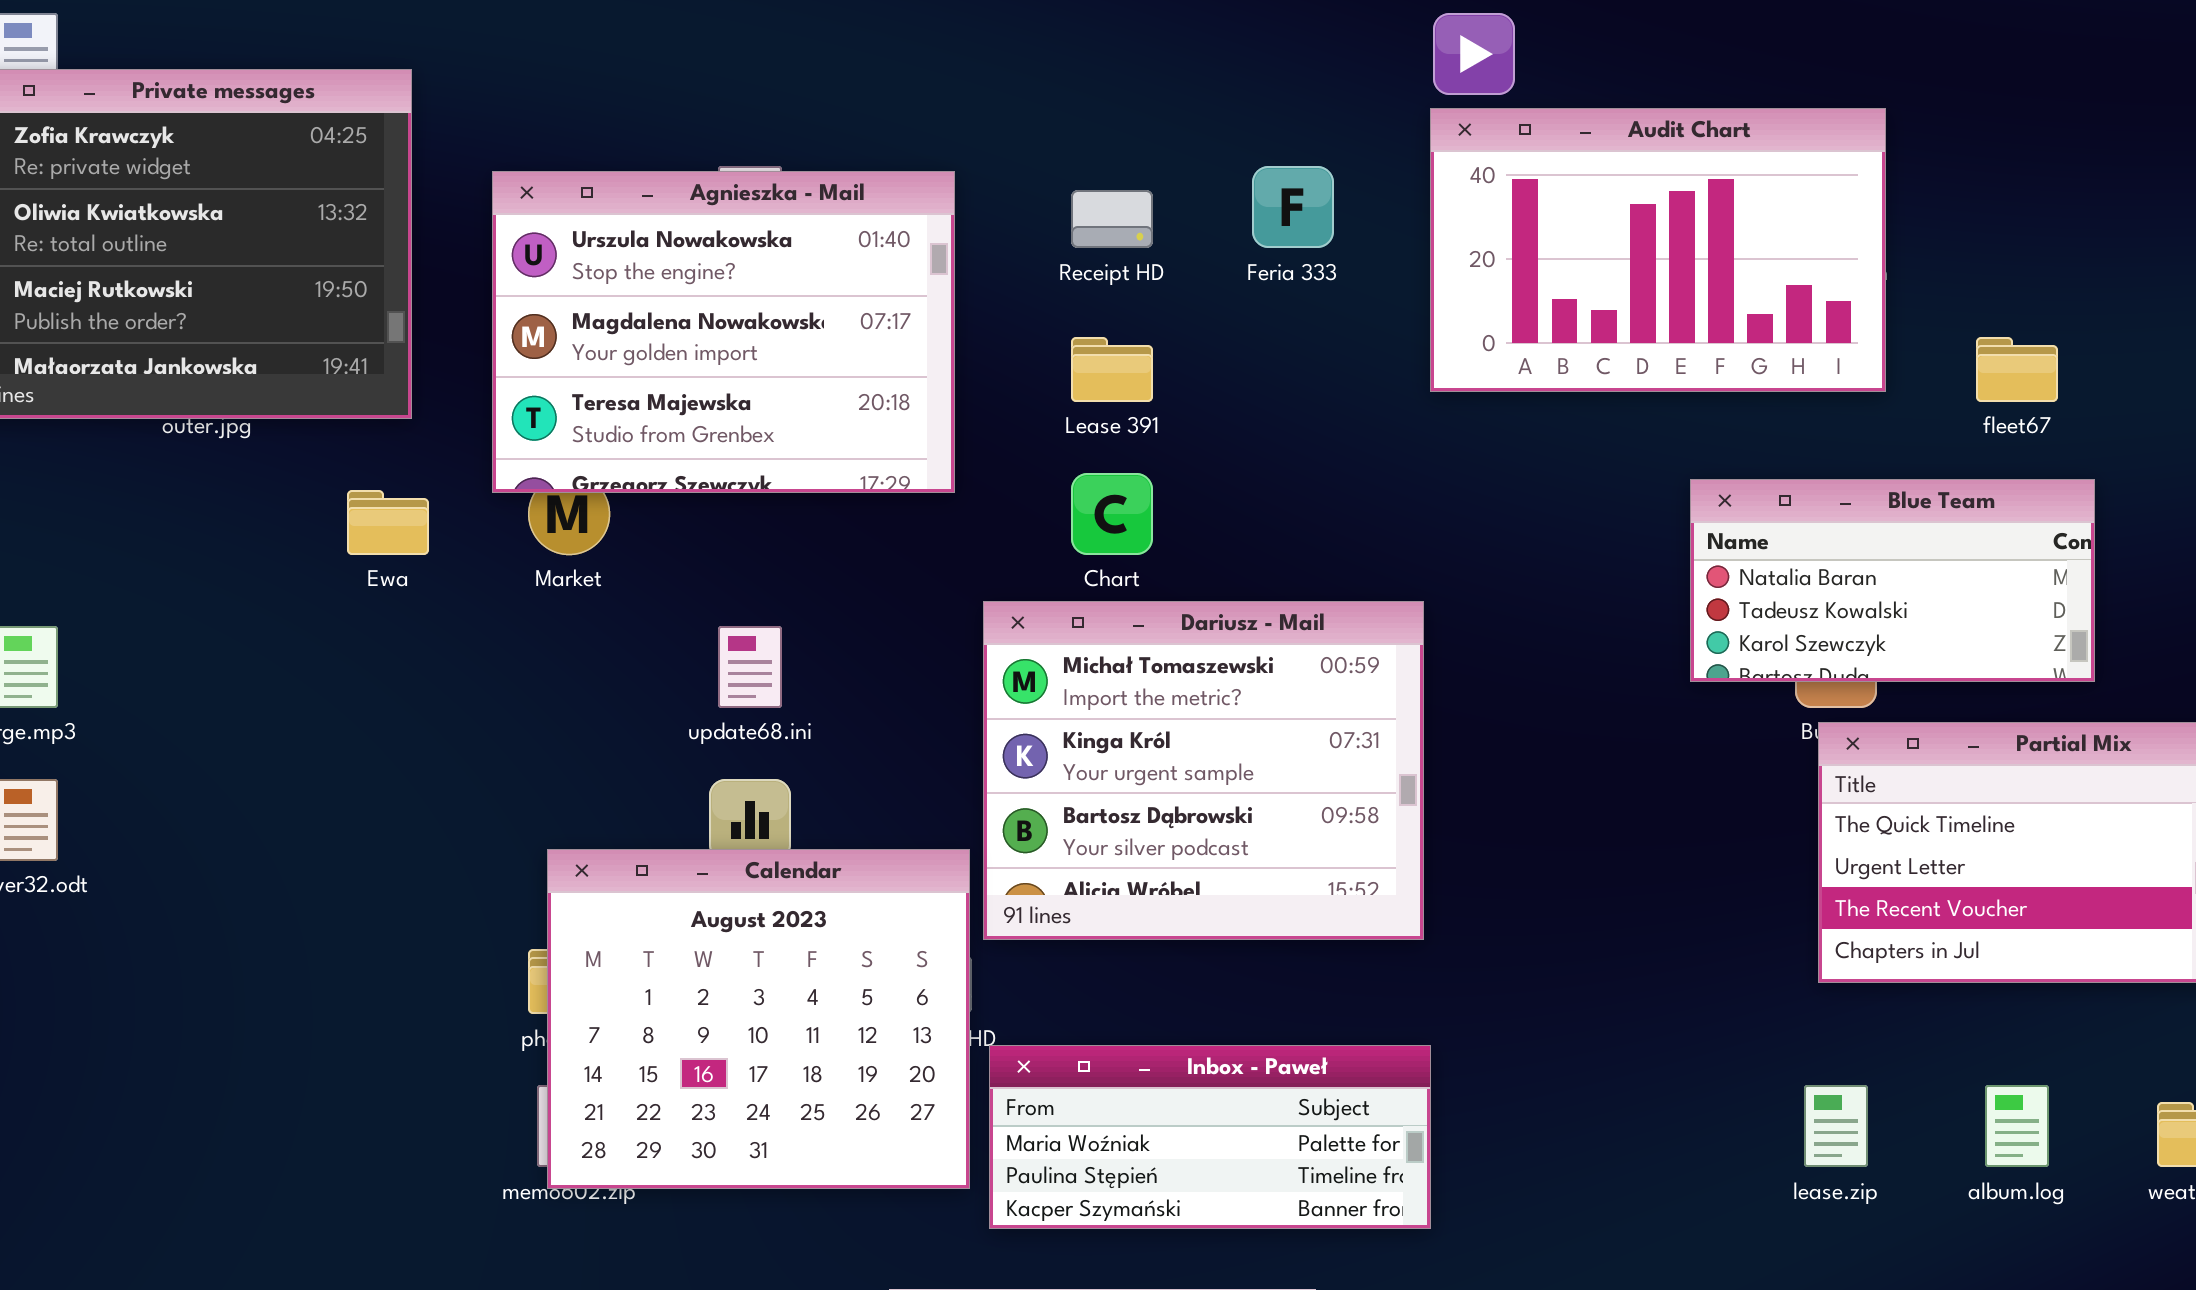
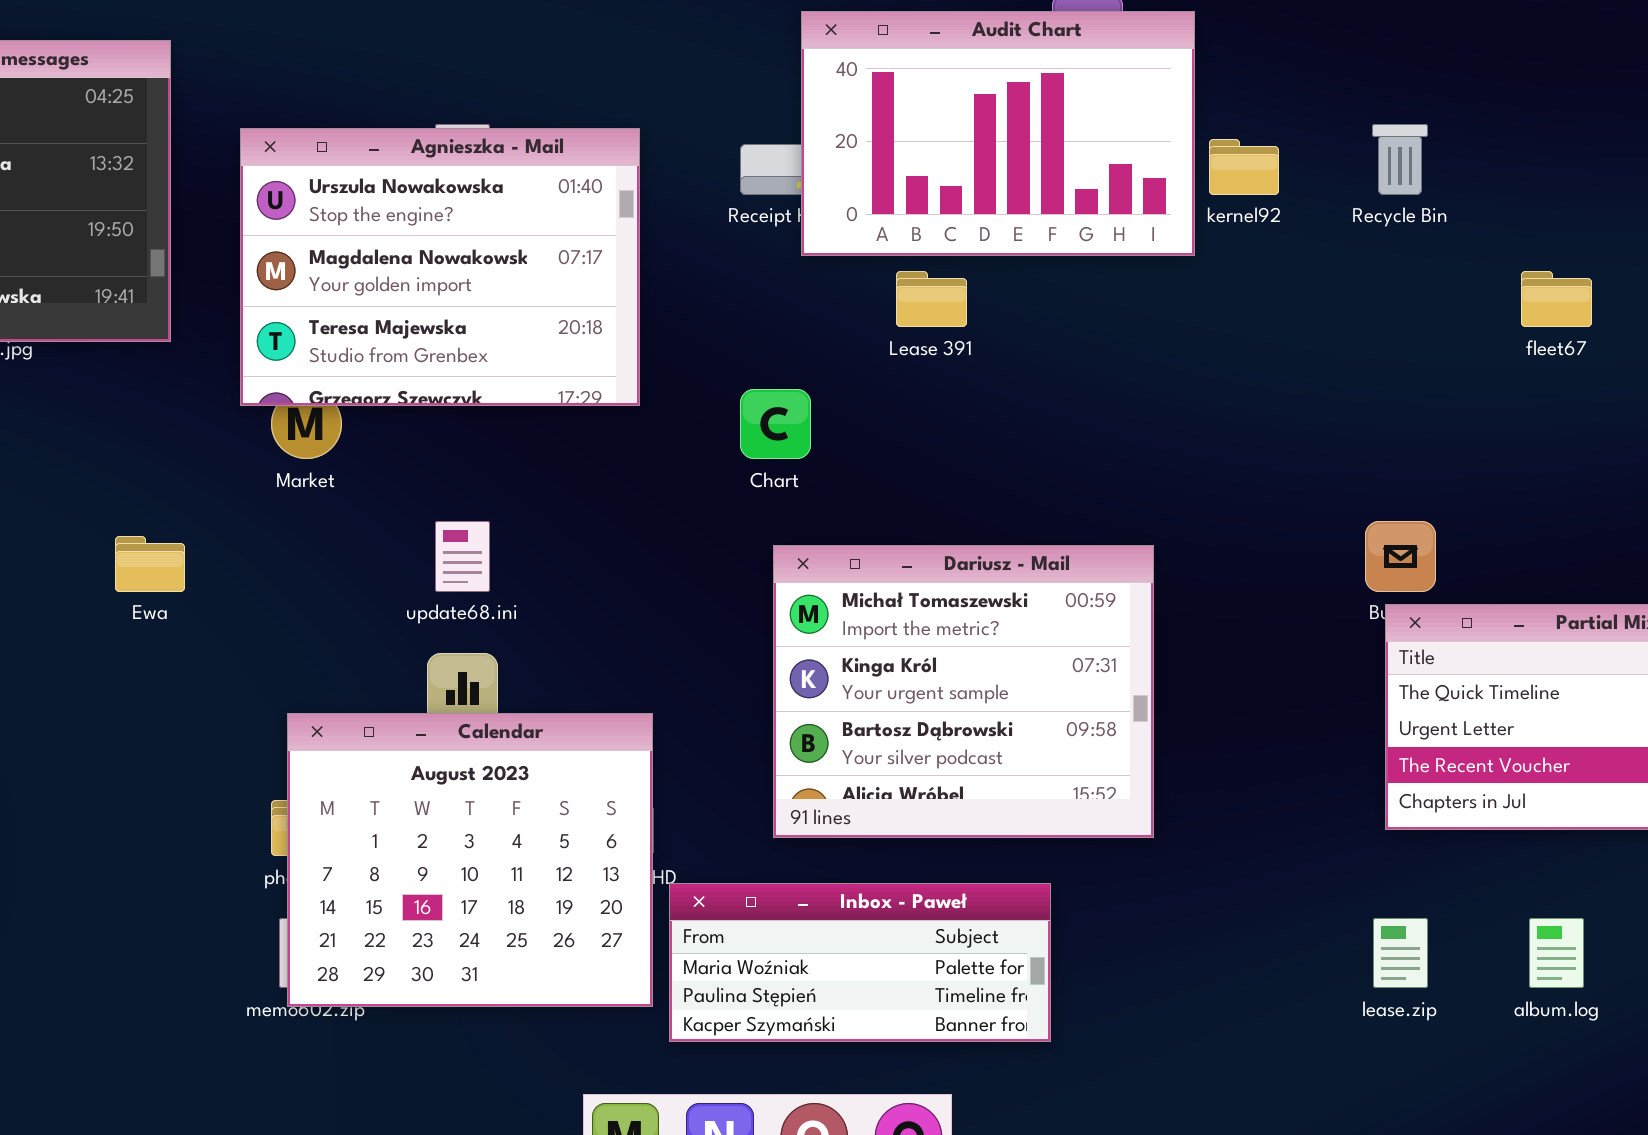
Audit Chart: [1430,108,1886,392] -> [801,11,1195,256], moved
Lease 391: [1071,337,1153,402] -> [896,271,967,327], moved
Blue Team: [1690,479,2095,682] -> none, closed
Ewa: [347,490,429,555] -> [115,536,185,592], moved
Dariusz - Mail: [983,601,1424,940] -> [773,545,1154,838], moved

